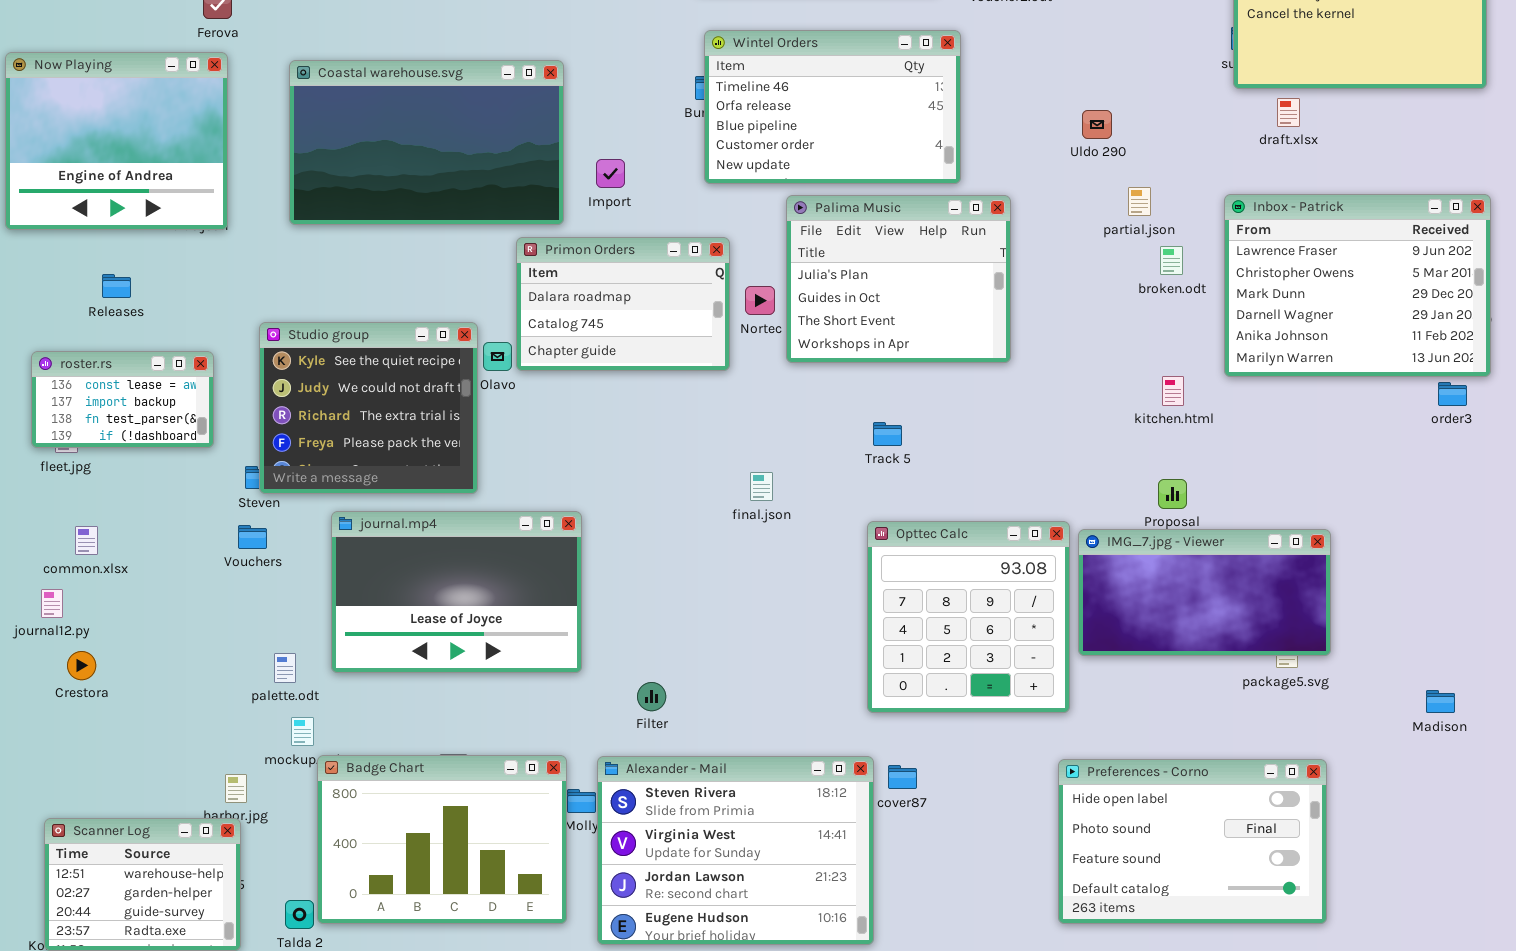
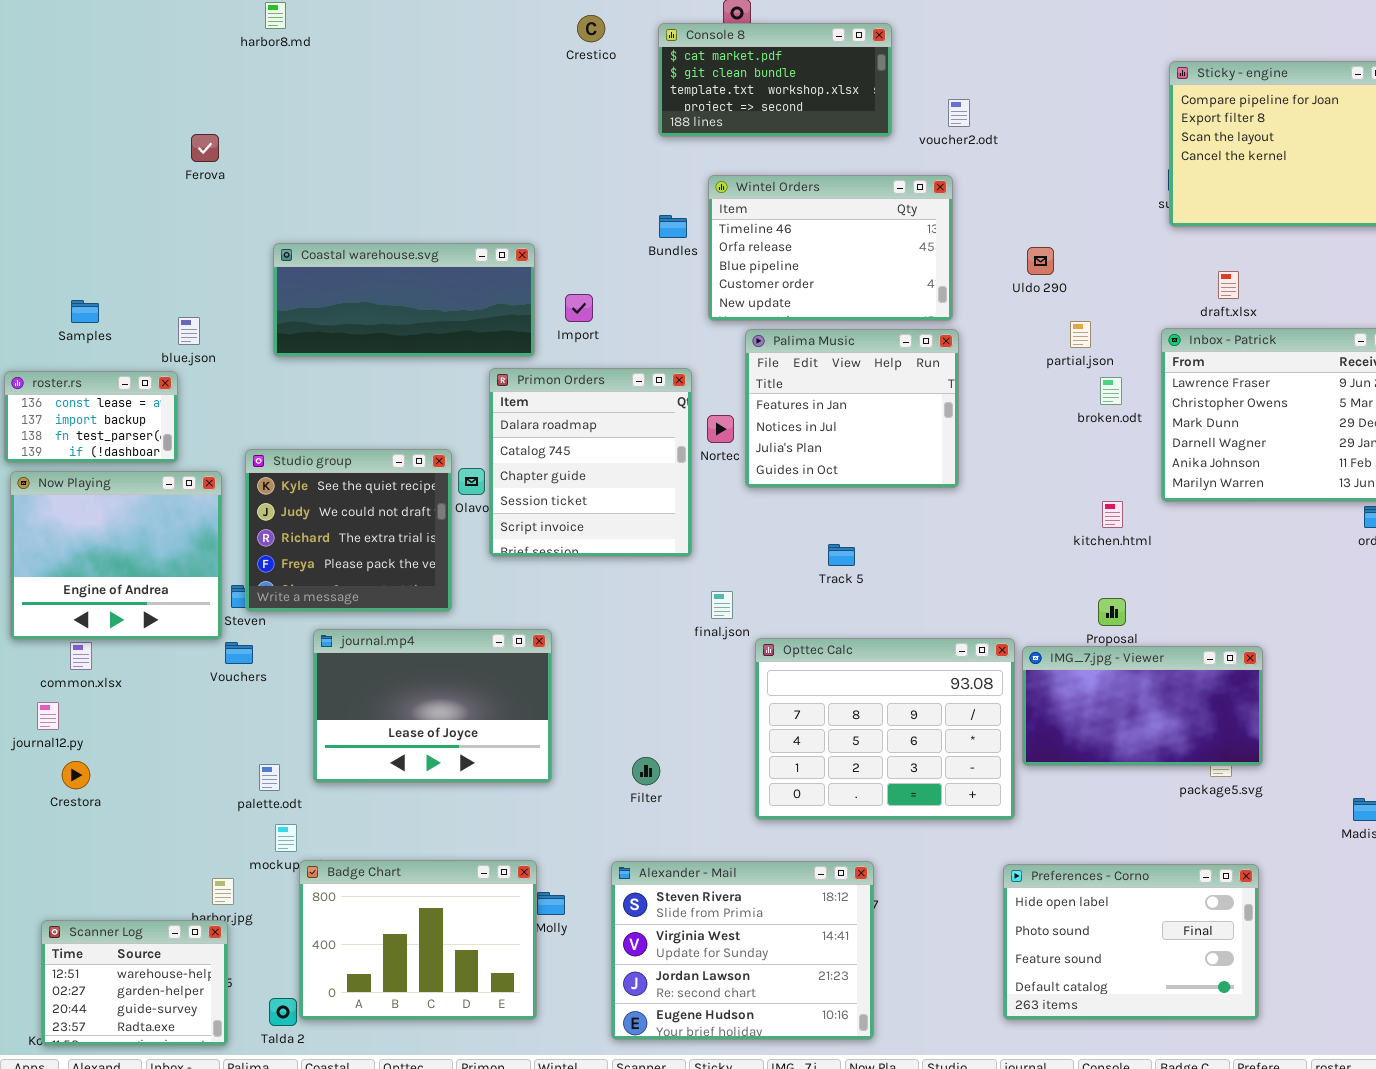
Wintel Orders: [704,30,961,184] -> [708,175,953,321], moved
Now Playing: [5,52,228,230] -> [10,471,222,640], moved
Coastal warehouse.svg: [289,60,564,225] -> [273,243,535,357], resized
draft.xlsx: [1277,98,1300,127] -> [1218,271,1239,299], moved
Palima Music: [786,195,1011,363] -> [745,329,959,488], scrolled up 2 rows
Primon Orders: [516,237,730,371] -> [489,368,692,557], resized
roster.rs: [31,351,214,448] -> [4,371,178,463], moved
Opttec Calc: [867,521,1070,713] -> [755,638,1015,820], resized
Filter: [637,682,666,711] -> [632,757,660,785], moved
Alexander - Mail: [597,756,874,945] -> [611,861,874,1040], moved

